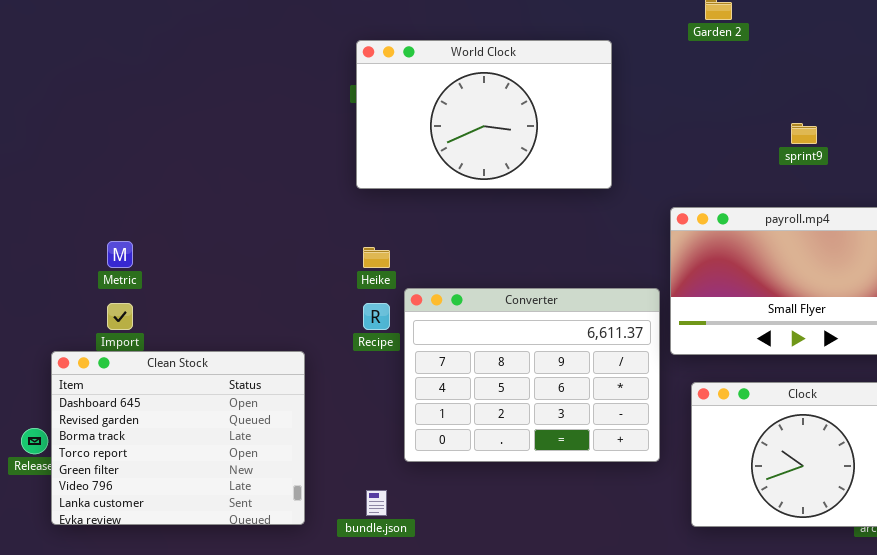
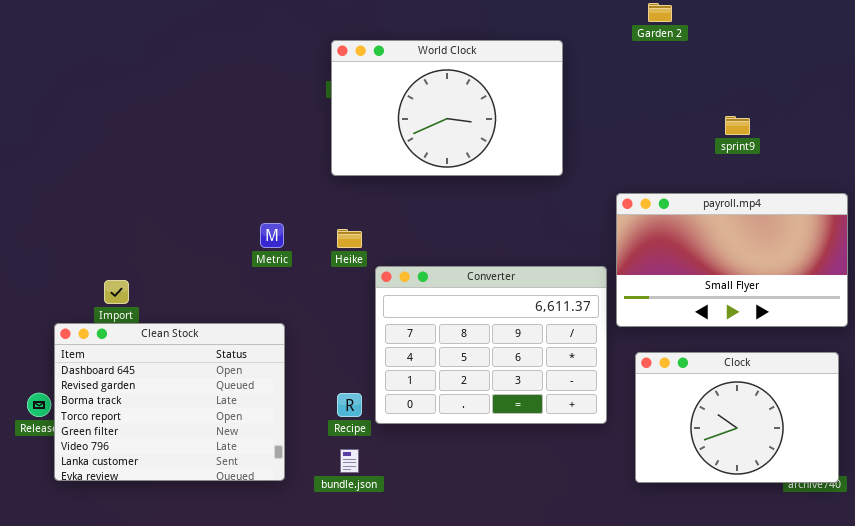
Metric: [107,241,133,268] -> [260,223,284,248], moved
Recipe: [363,303,390,330] -> [337,393,362,417], moved

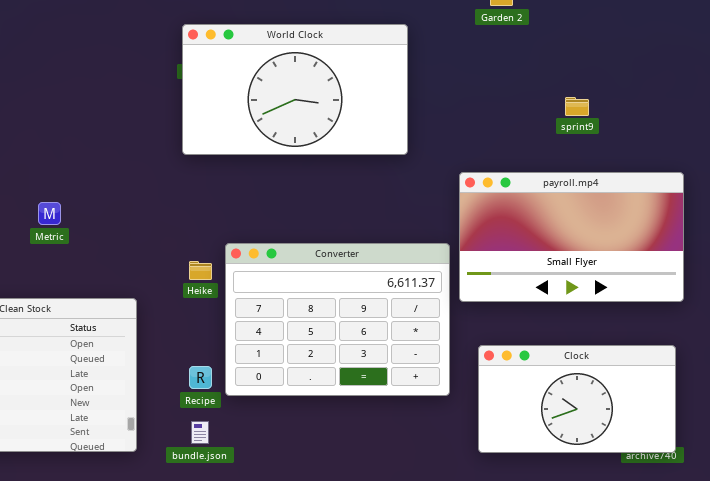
Metric: [260,223,284,248] -> [38,202,61,225], moved
Heike: [337,229,362,248] -> [189,261,212,280], moved
Clock: [635,352,839,483] -> [478,345,676,453], resized

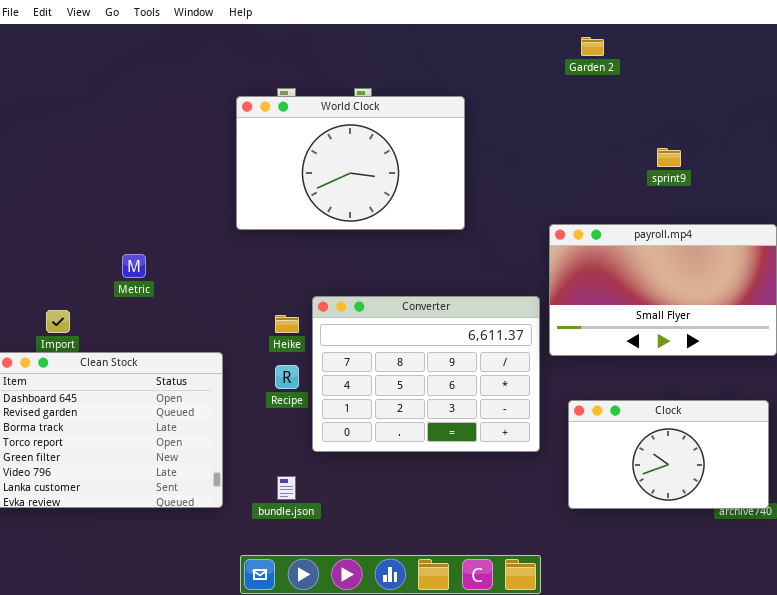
World Clock: [182,24,408,155] -> [236,96,465,230], moved
Recipe: [189,366,212,389] -> [275,365,299,389], moved

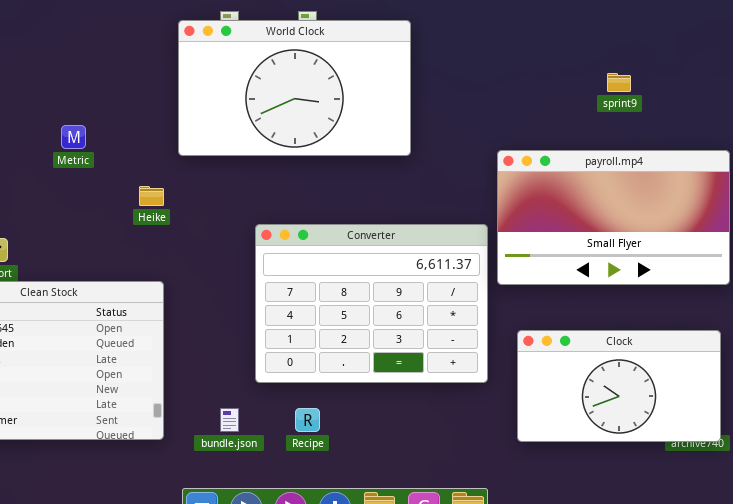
Metric: [122,254,146,278] -> [61,125,86,149], moved
Heike: [275,315,299,333] -> [139,186,164,206], moved
Recipe: [275,365,299,389] -> [295,408,320,432], moved

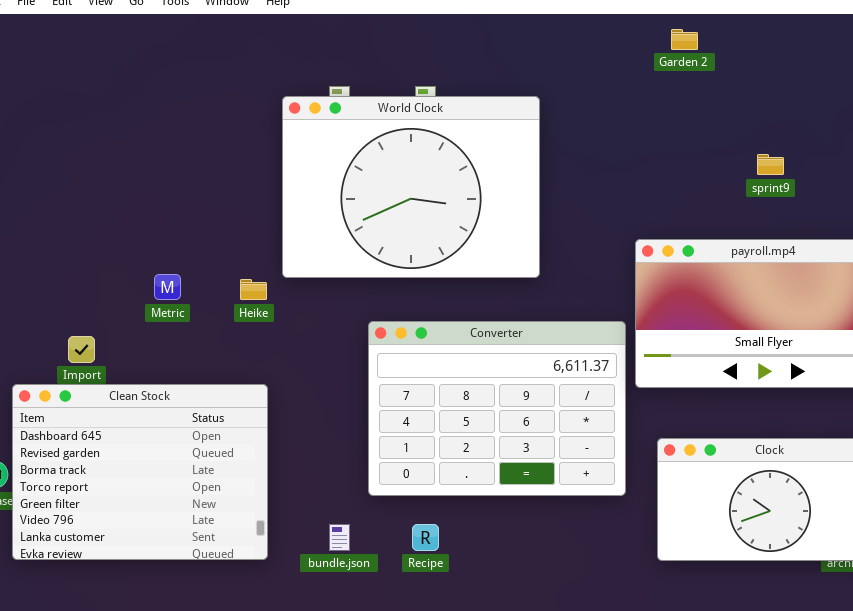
World Clock: [178,20,411,156] -> [282,96,540,278], resized
Metric: [61,125,86,149] -> [154,274,181,300], moved

